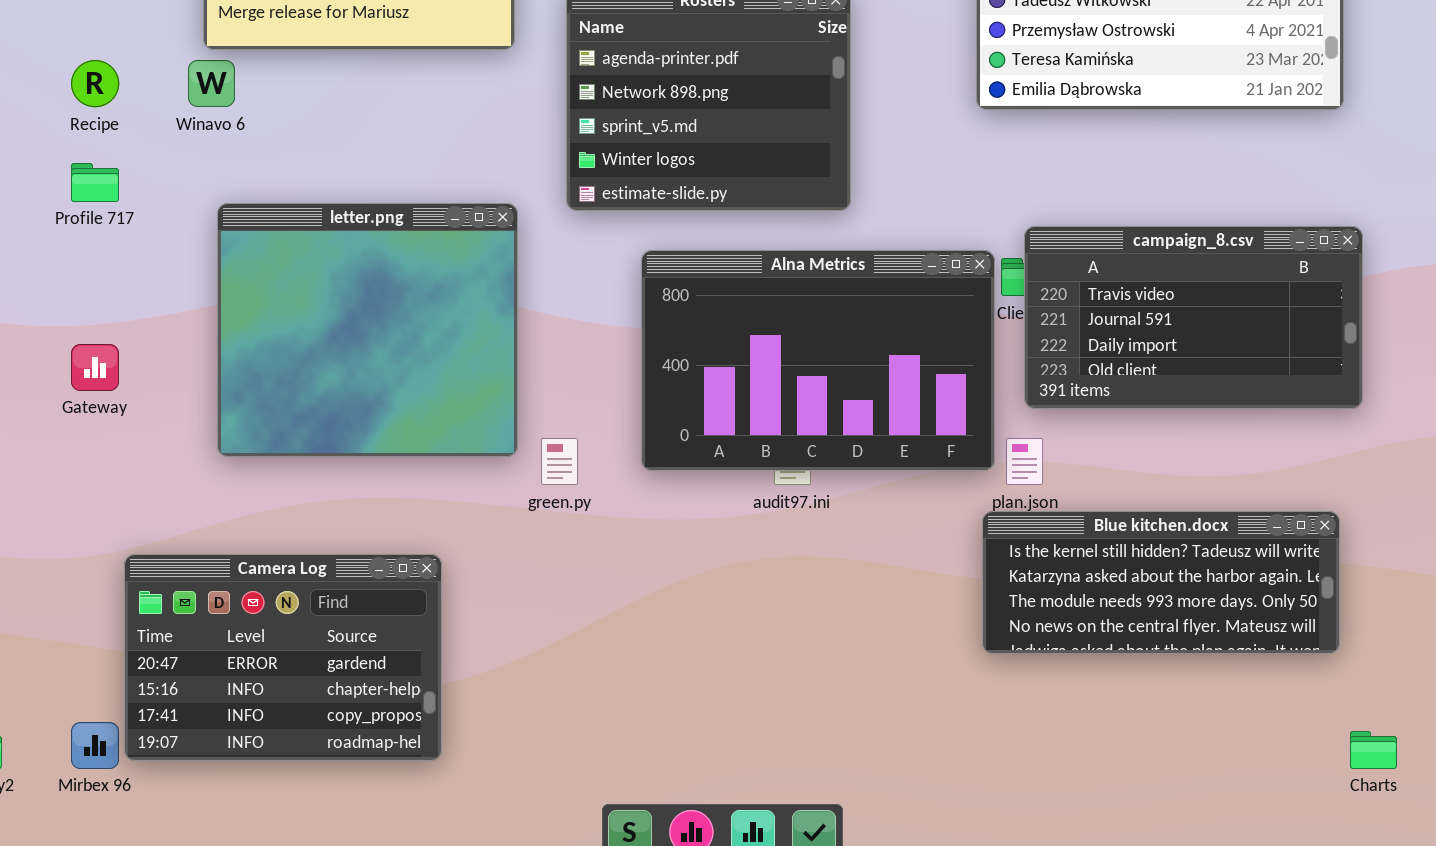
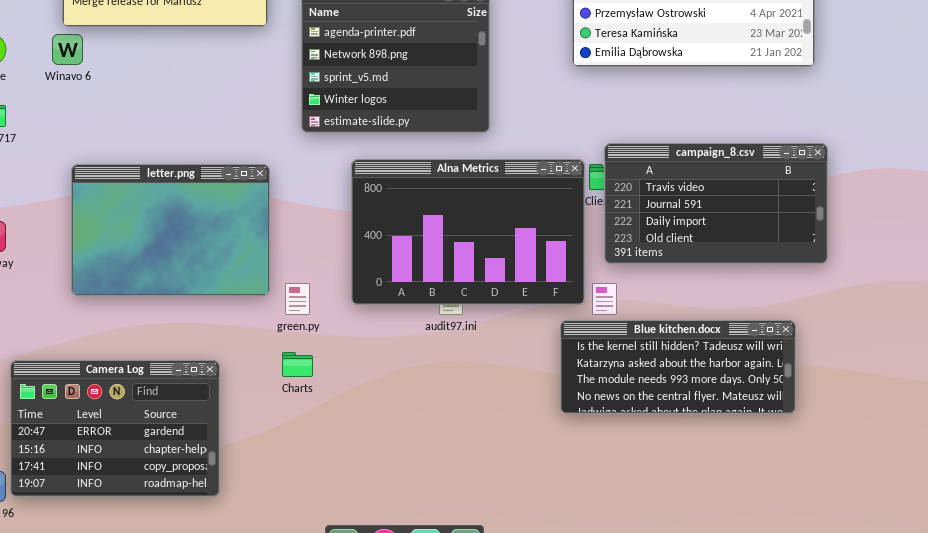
letter.png: [217,203,518,457] -> [71,164,270,296], resized
Blue kitchen.docx: [982,511,1340,654] -> [560,320,796,414], moved
Charts: [1350,731,1397,769] -> [282,352,313,377], moved

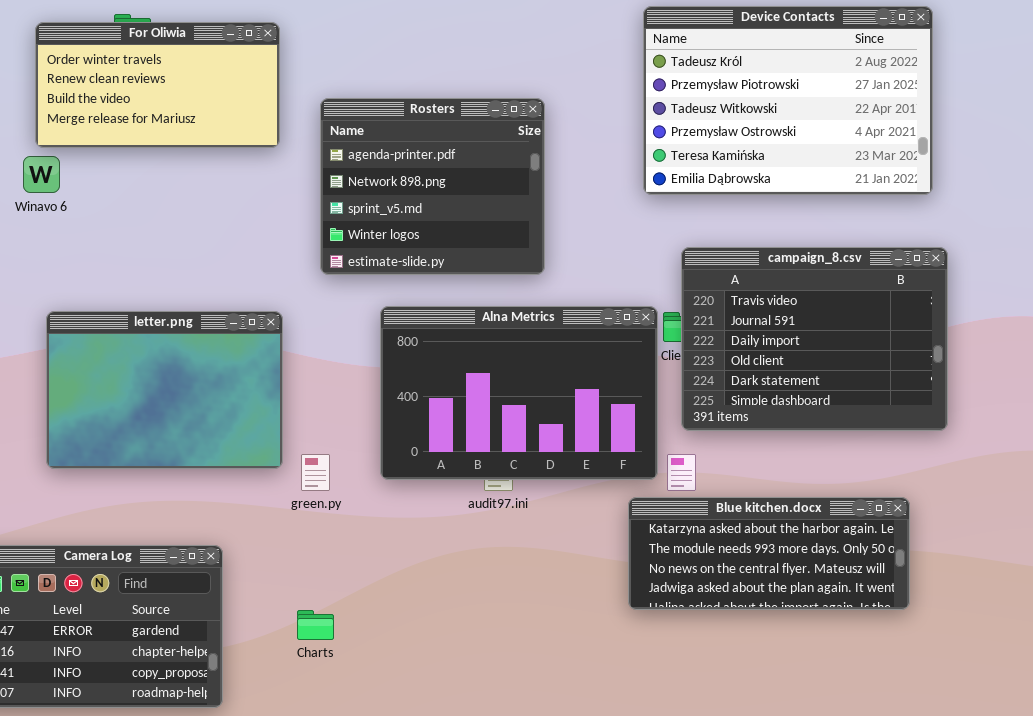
campaign_8.csv: [604,143,828,264] -> [681,247,948,431], resized
Blue kitchen.docx: [560,320,796,414] -> [628,497,910,610], scrolled down 1 row
Charts: [282,352,313,377] -> [297,610,334,640], moved

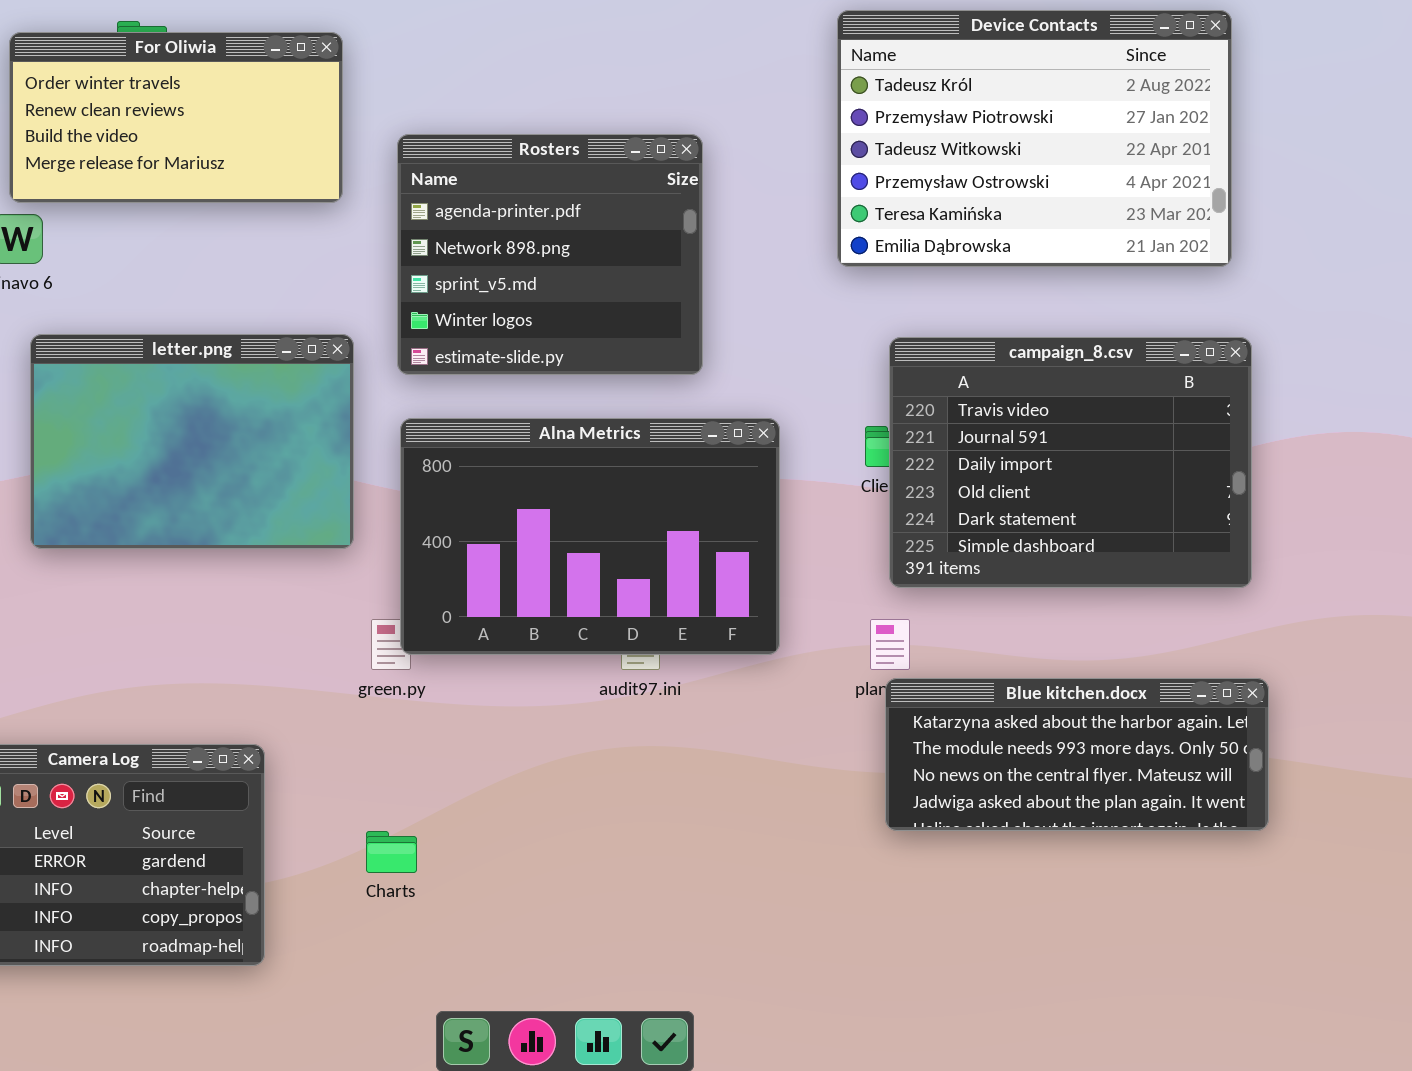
Alna Metrics: [380,306,658,480] -> [400,418,780,655], moved
letter.png: [46,311,283,469] -> [30,334,354,549], moved
Blue kitchen.docx: [628,497,910,610] -> [885,678,1269,831], moved

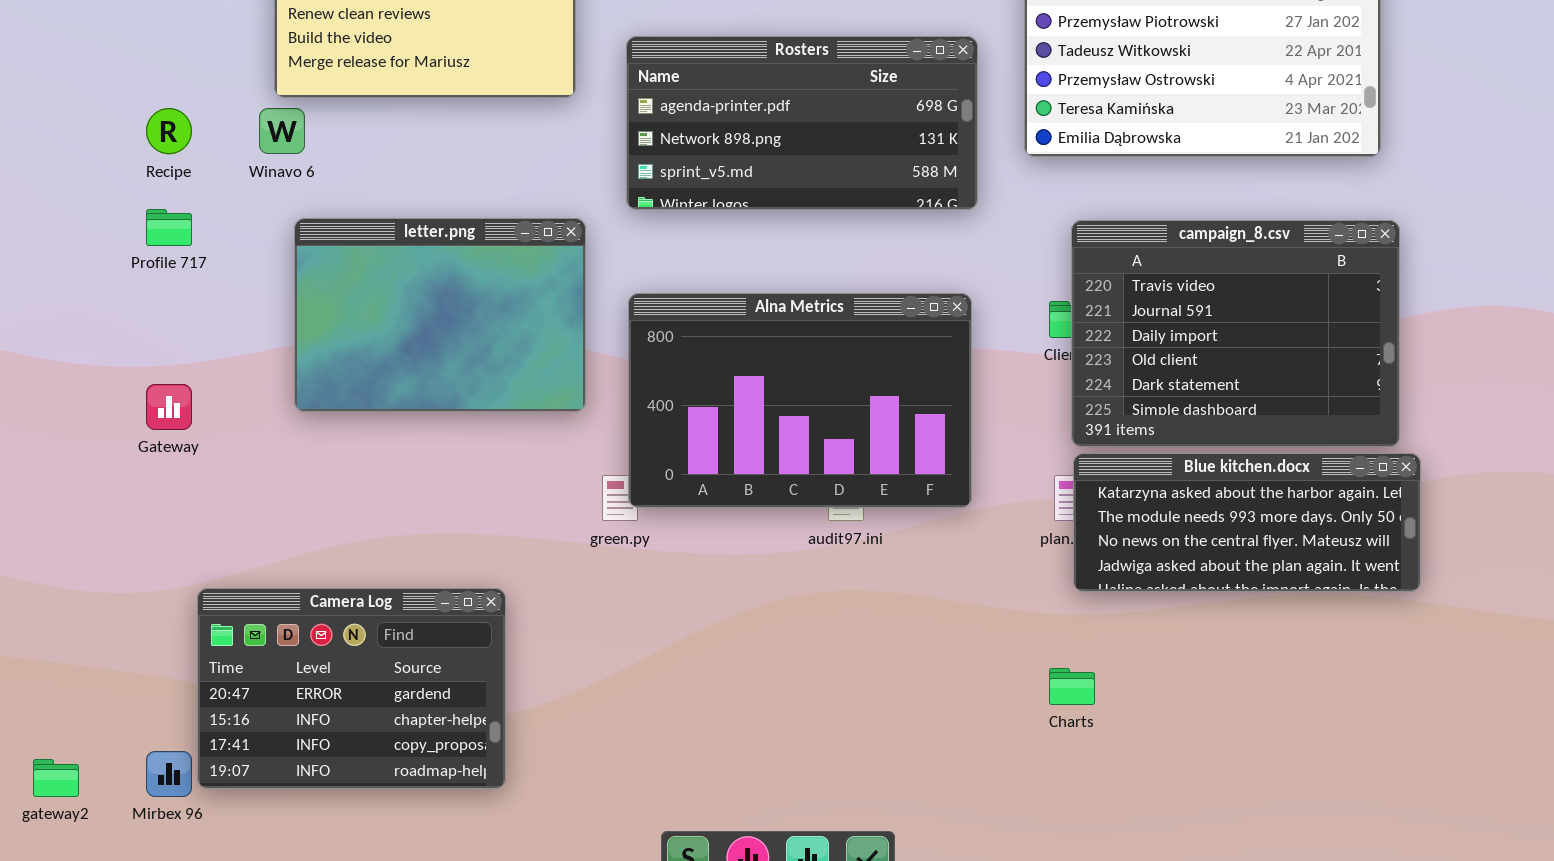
Rosters: [397,134,703,375] -> [626,36,978,210], resized
Blue kitchen.docx: [885,678,1269,831] -> [1073,453,1421,592], moved
Charts: [366,831,417,873] -> [1049,668,1095,705], moved

